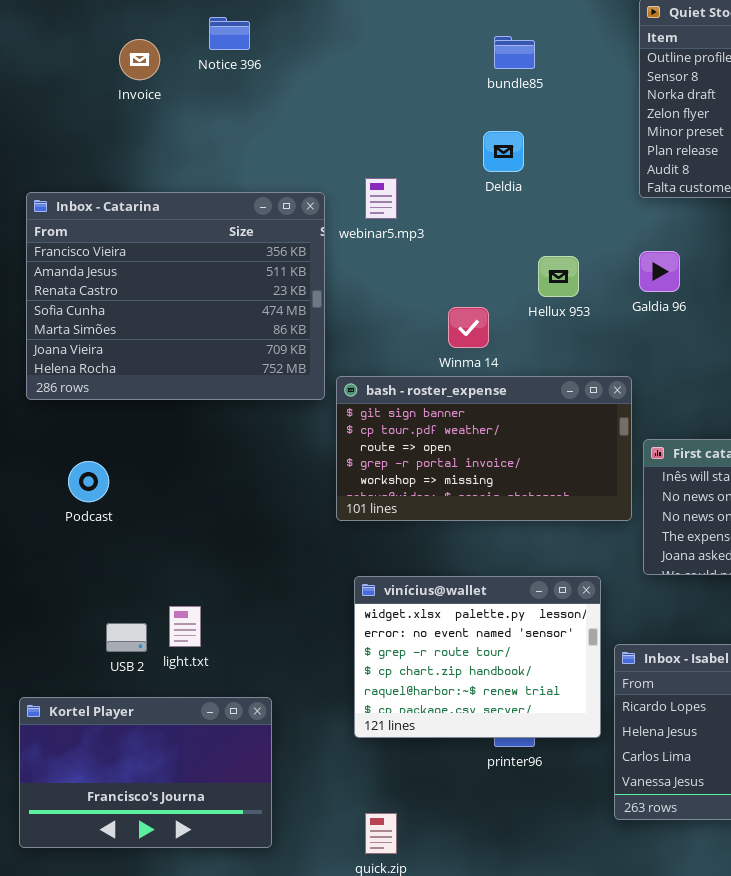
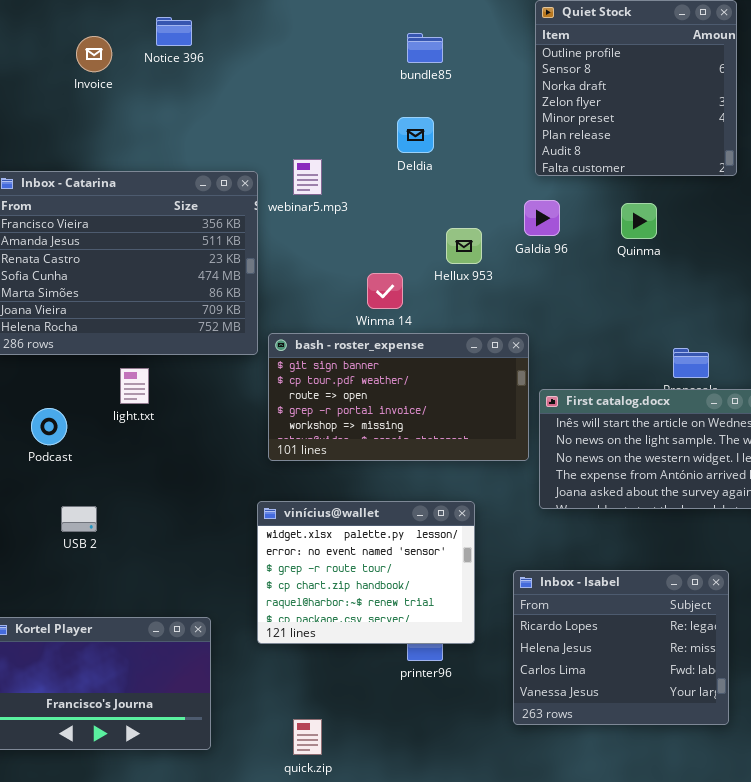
Galdia 96: [639,251,680,292] -> [524,200,560,236], moved
vinícius@wallet: [354,576,601,738] -> [257,501,475,644], moved
light.txt: [169,606,201,647] -> [120,368,149,404], moved
USB 2: [106,623,147,652] -> [61,506,97,532], moved

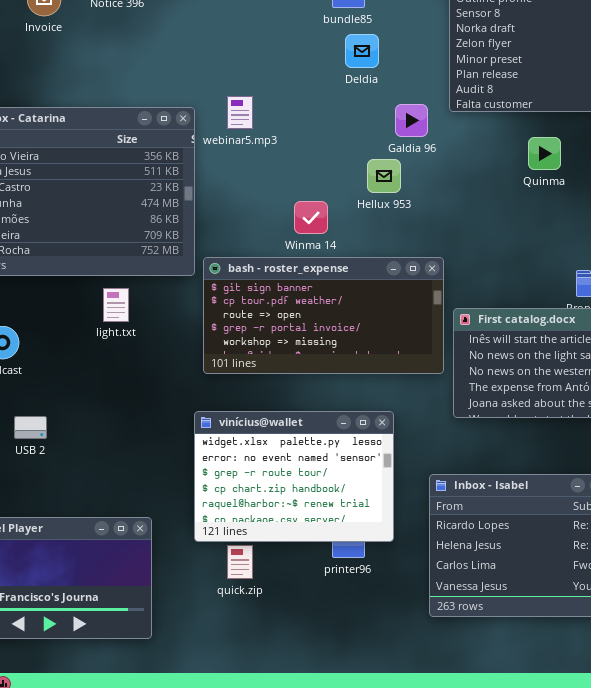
Deldia: [397,117,434,153] -> [345,34,379,68], moved
Galdia 96: [524,200,560,236] -> [395,104,428,137], moved
light.txt: [120,368,149,404] -> [103,288,129,322], moved
quick.zip: [293,719,322,755] -> [227,545,253,579], moved

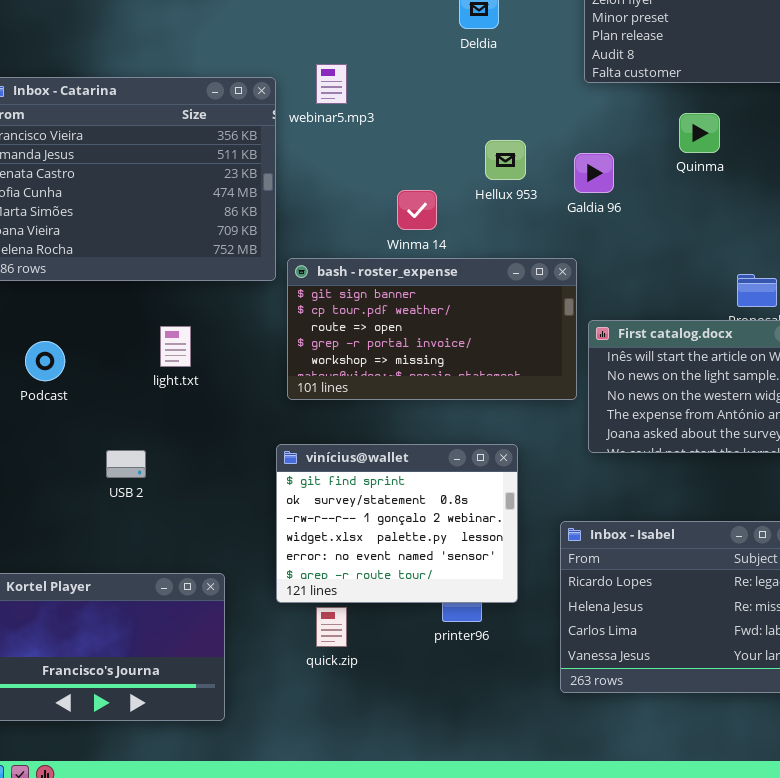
Galdia 96: [395,104,428,137] -> [574,153,614,193], moved
light.txt: [103,288,129,322] -> [160,326,191,367], moved
vinícius@wallet: [194,411,394,542] -> [276,444,518,603], scrolled up 3 rows
USB 2: [14,416,47,439] -> [106,450,146,478], moved

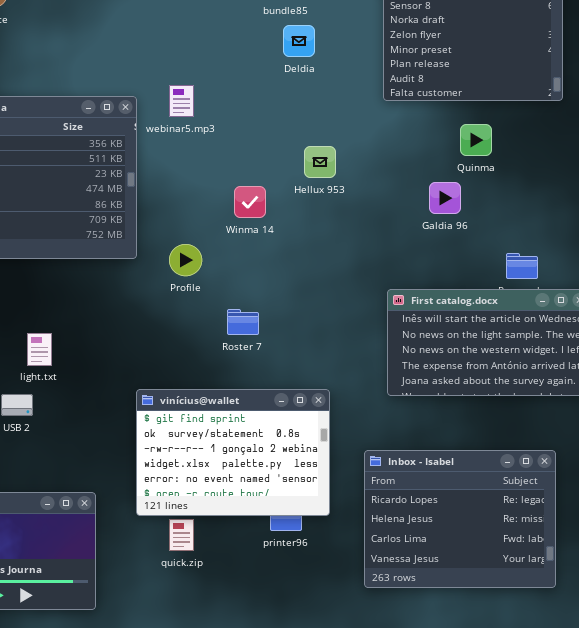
Galdia 96: [574,153,614,193] -> [429,182,461,214], moved
bash - roster_expense: [287,258,577,400] -> none, closed
light.txt: [160,326,191,367] -> [27,333,52,366], moved

